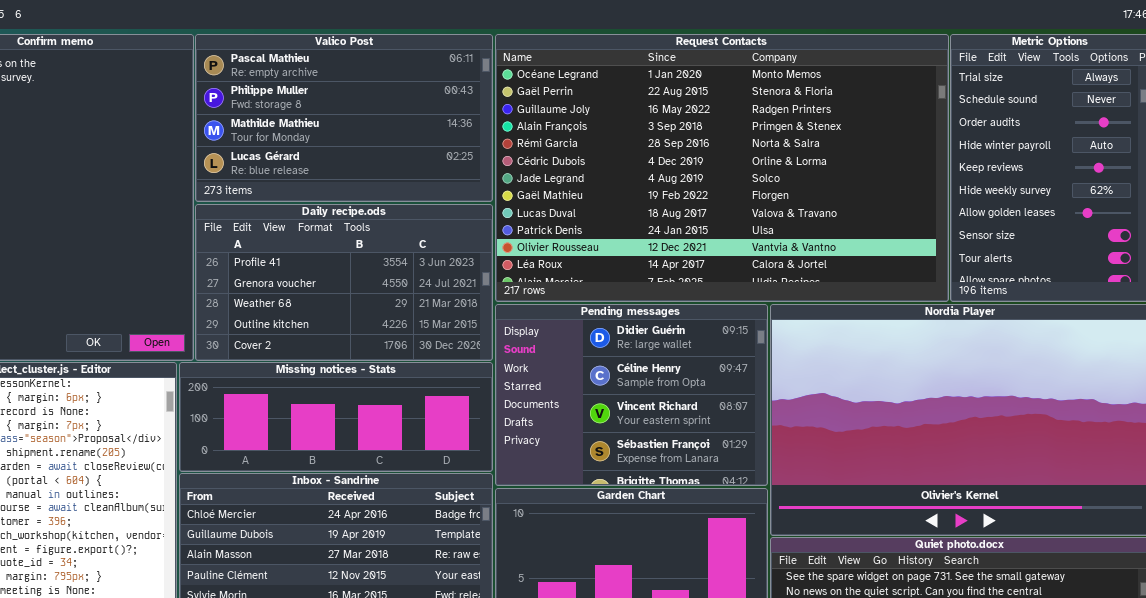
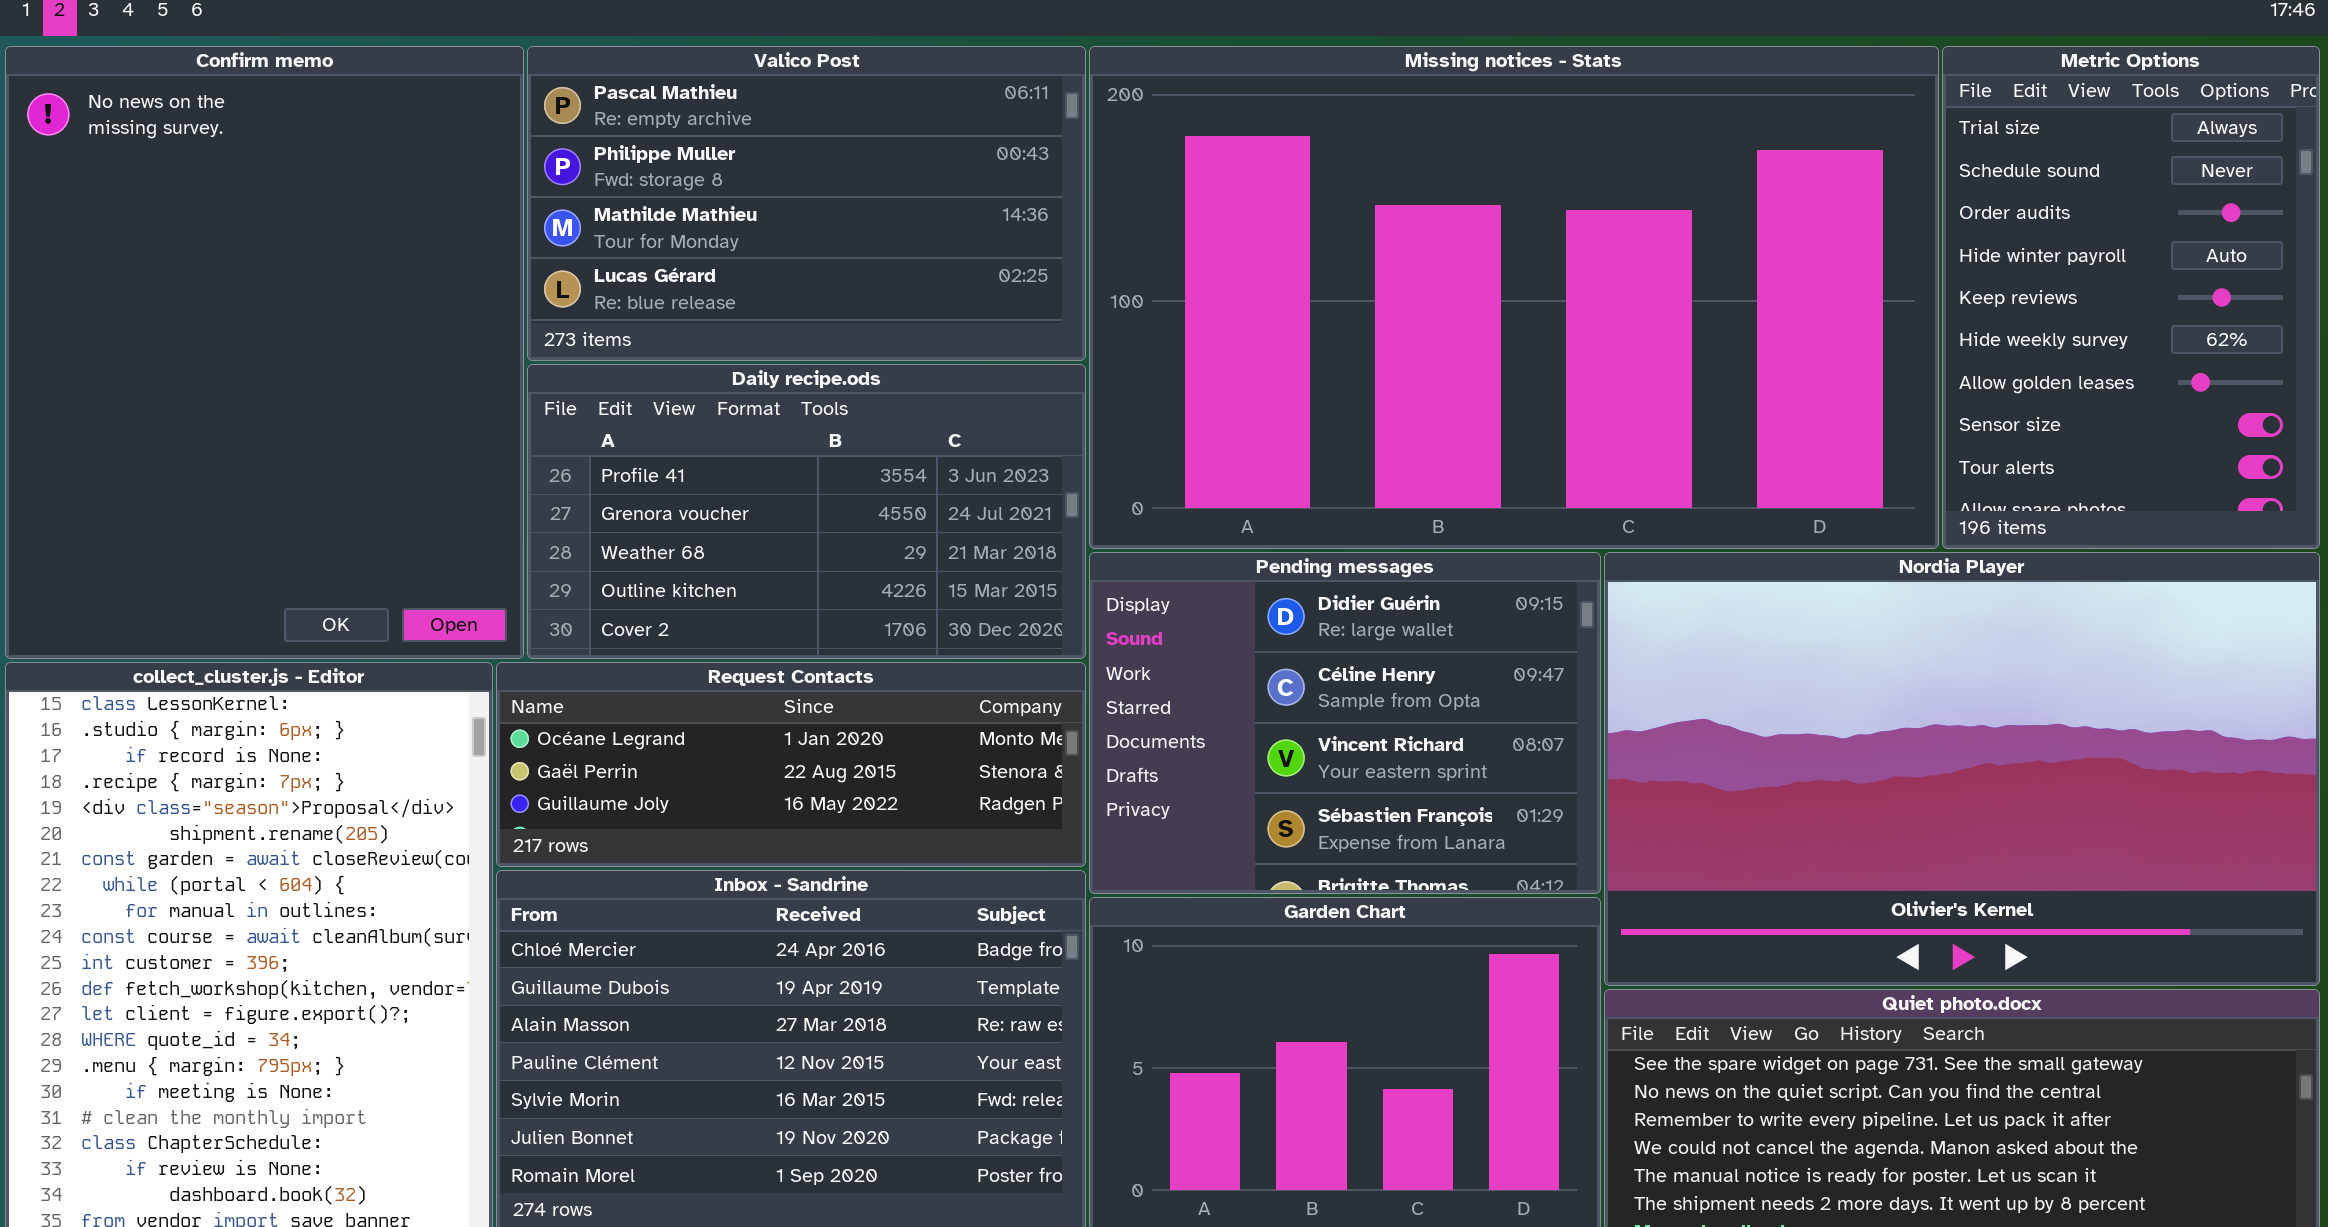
Request Contacts: [495,34,949,302] -> [496,662,1086,867], moved, resized
Missing notices - Stats: [179,362,493,472] -> [1089,46,1939,549], moved, resized

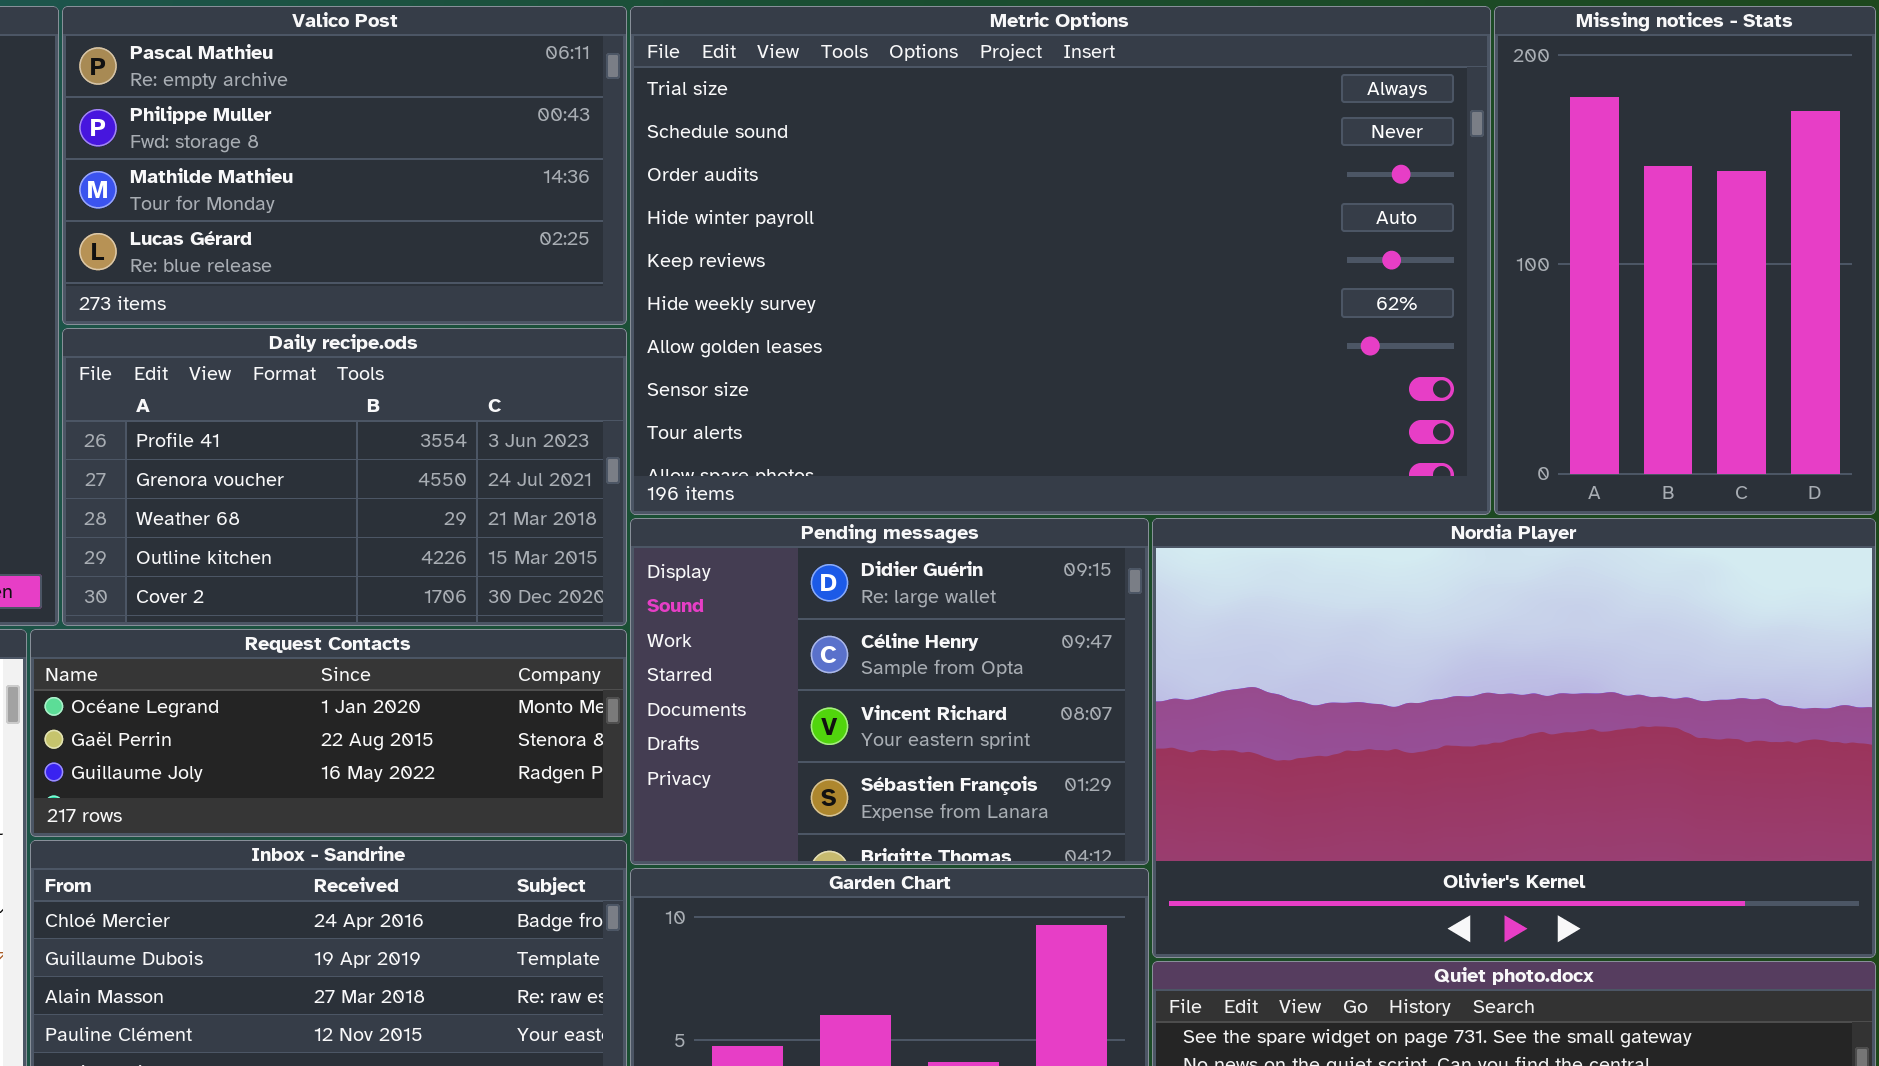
Missing notices - Stats: [1089,46,1939,549] -> [1494,6,1876,515], moved, resized
Metric Options: [1942,46,2320,549] -> [630,6,1491,515], moved, resized

